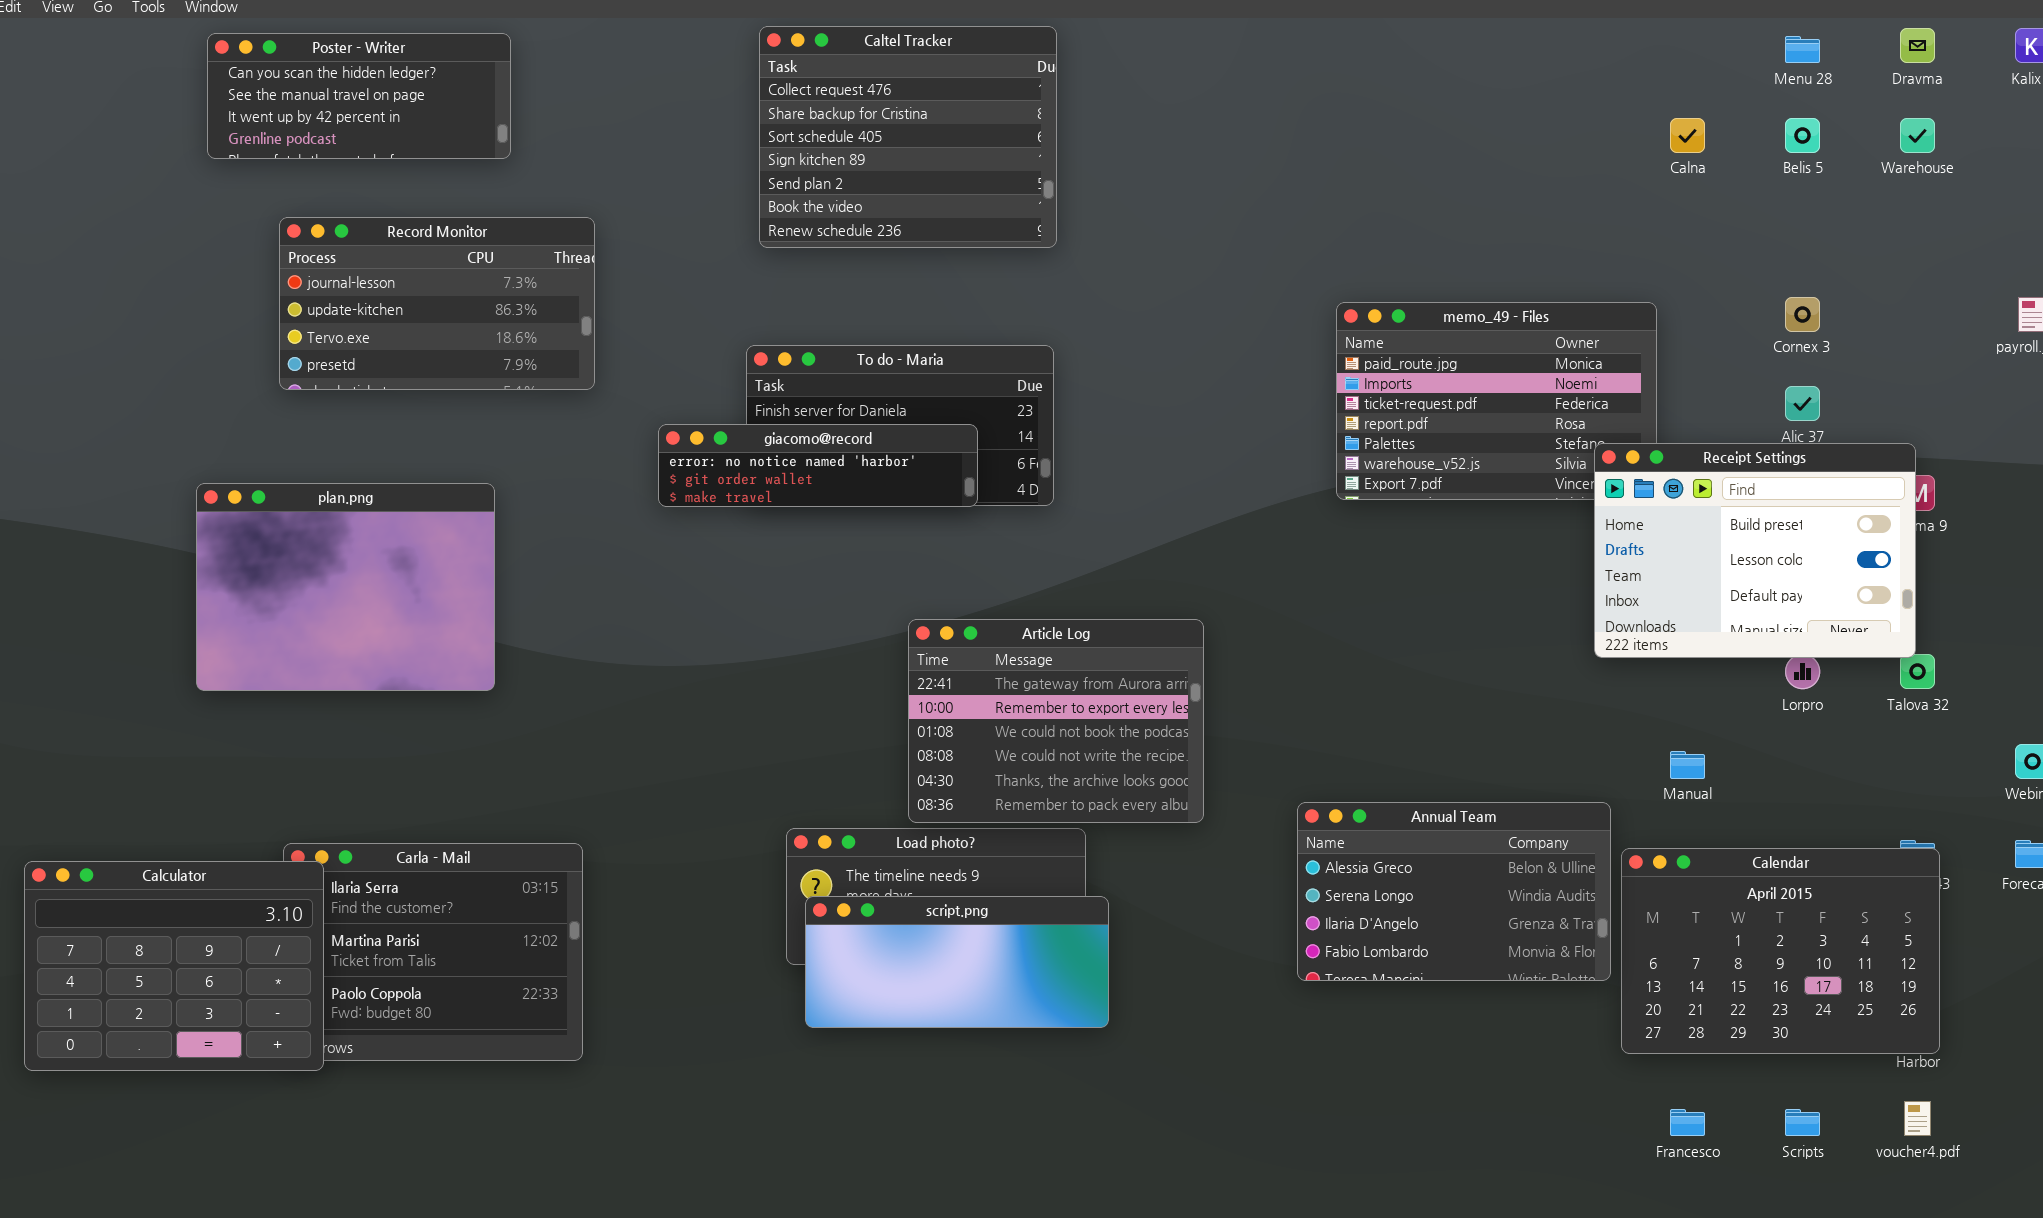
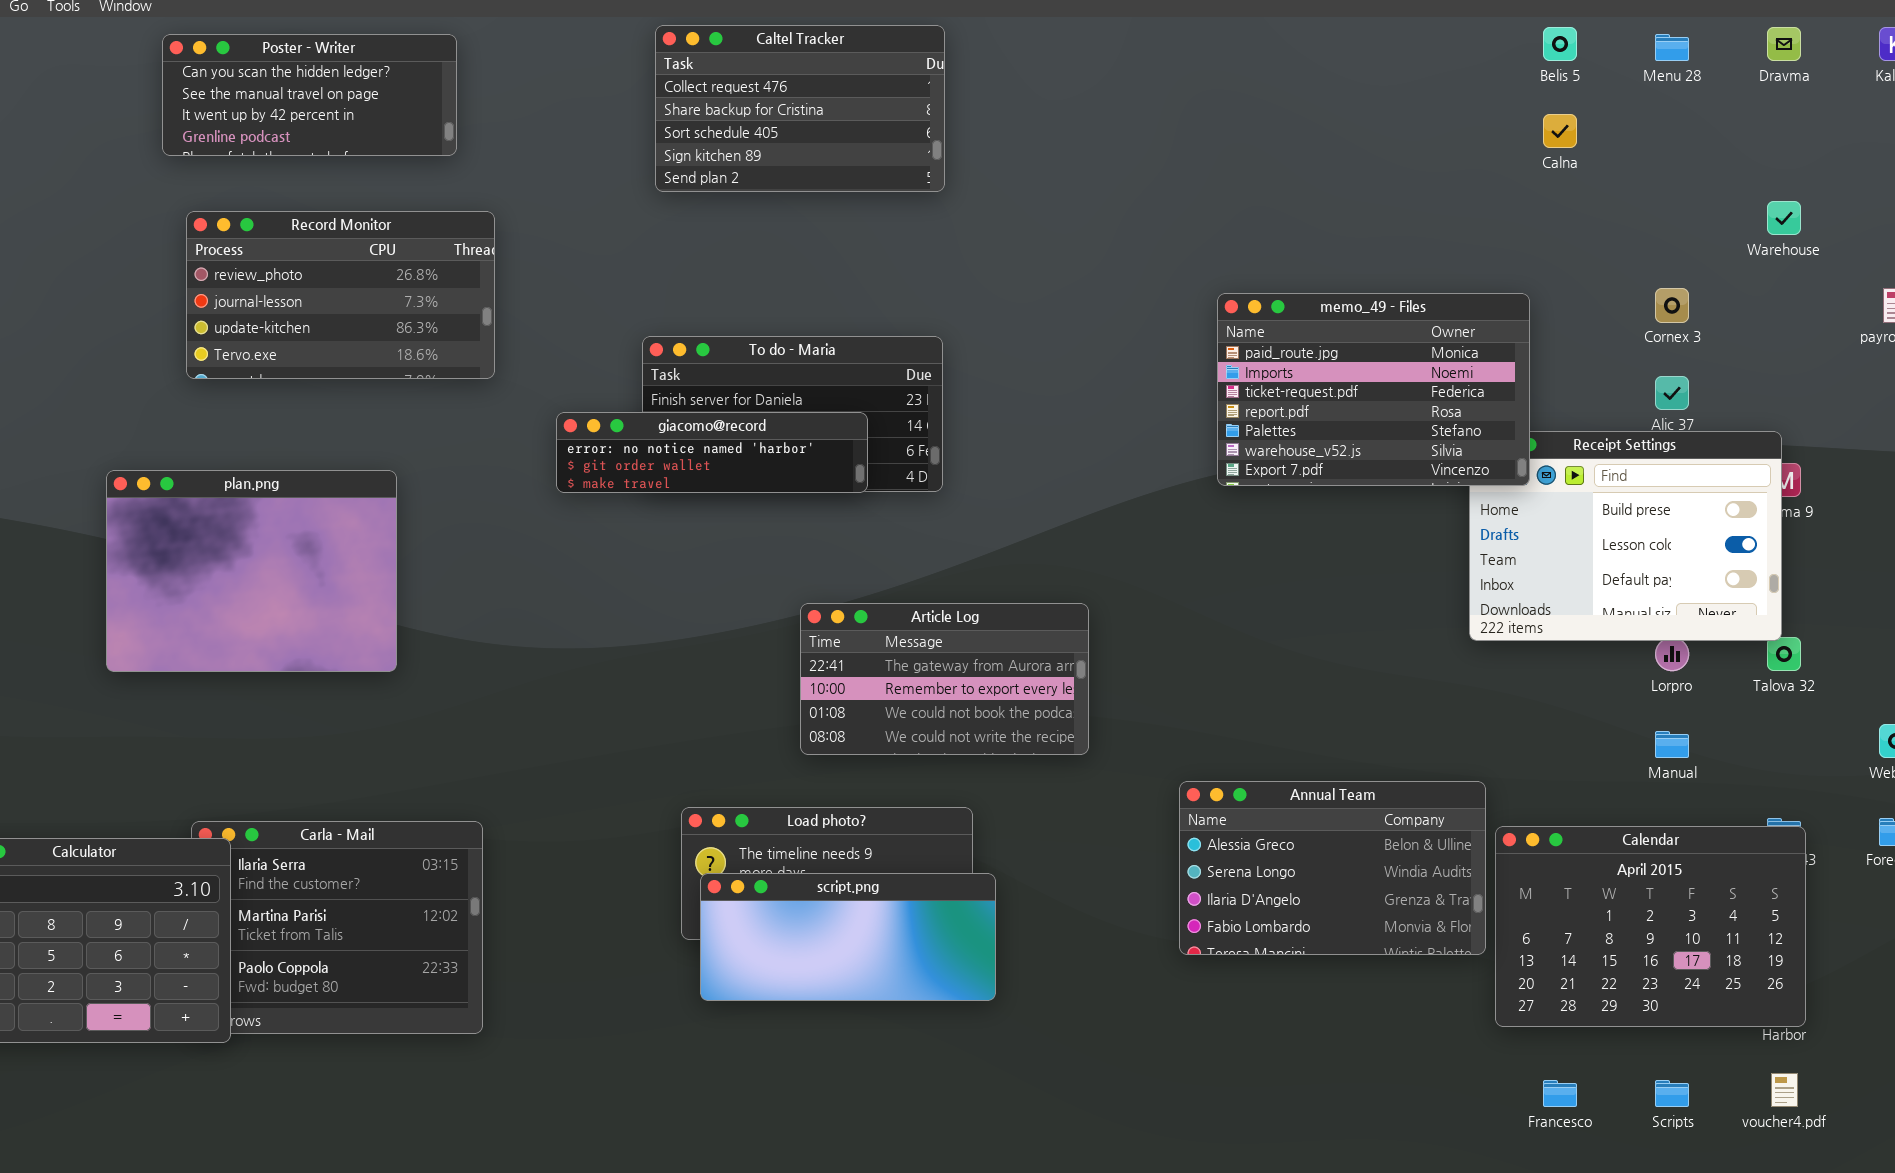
Caltel Tracker: [759,26,1057,248] -> [655,25,945,192], resized
Poster - Writer: [207,33,511,159] -> [162,34,457,156], moved
Belis 5: [1785,118,1820,153] -> [1543,27,1577,61], moved
Warehouse: [1900,118,1935,153] -> [1767,201,1801,235], moved
Record Monitor: [279,217,595,390] -> [186,211,495,379], scrolled up 1 row
memo_49 - Files: [1336,302,1657,500] -> [1217,293,1530,486], raised
Article Log: [908,619,1204,823] -> [800,603,1089,755], resized
Manual: [1670,751,1705,779] -> [1655,731,1689,758], moved

